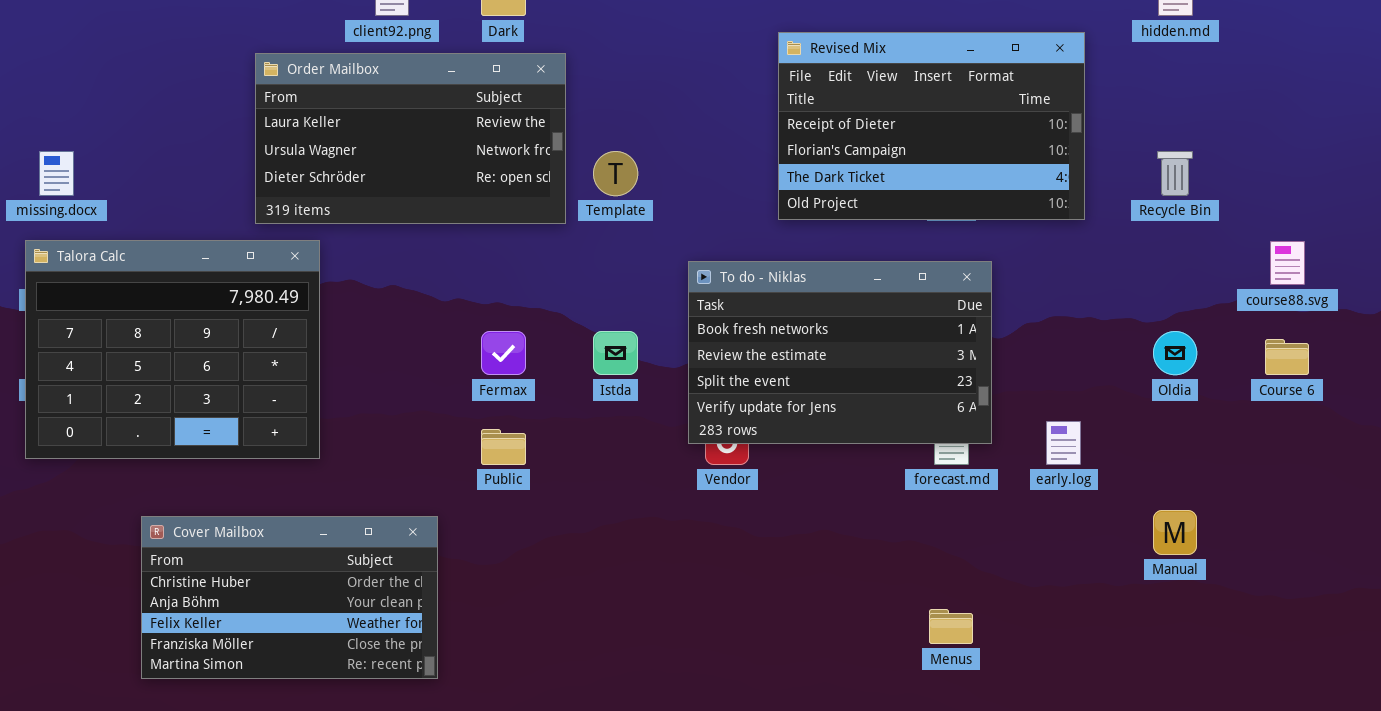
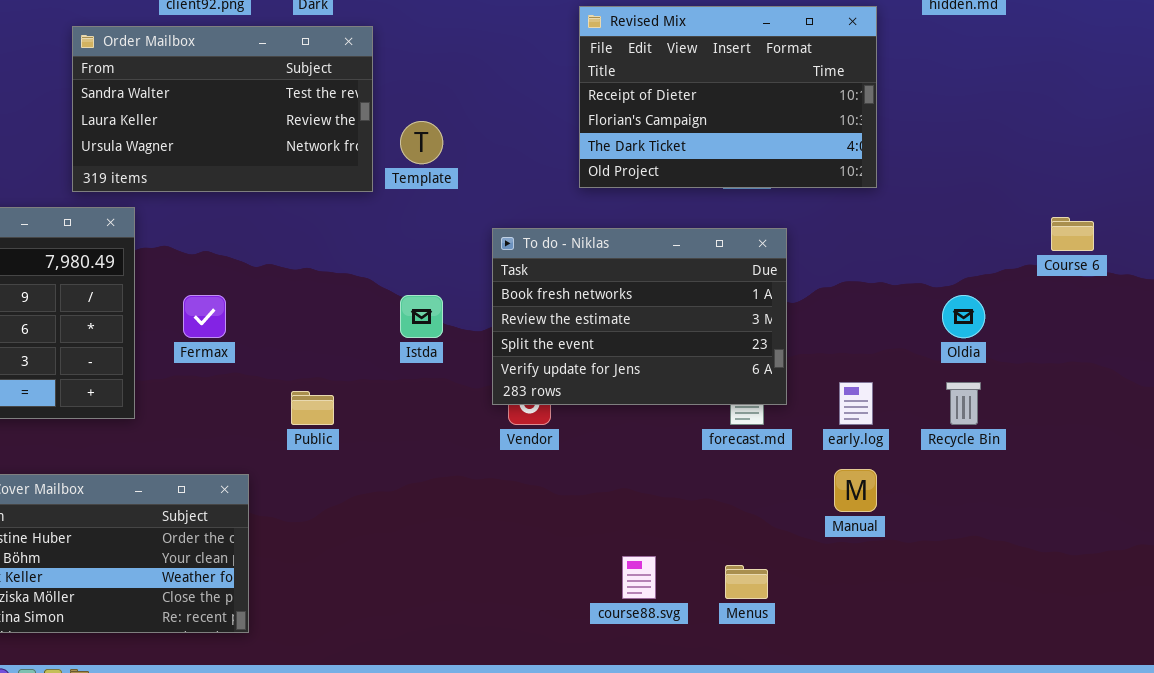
Order Mailbox: [255,53,566,224] -> [72,26,373,192], scrolled up 1 row
Recycle Bin: [1157,151,1193,196] -> [946,382,981,425], moved
course88.svg: [1270,241,1305,285] -> [622,556,656,599], moved
Fermax: [481,331,526,375] -> [183,295,226,338], moved
Course 6: [1265,339,1309,375] -> [1051,217,1094,251], moved
Manual: [1153,510,1197,555] -> [834,469,877,512], moved

